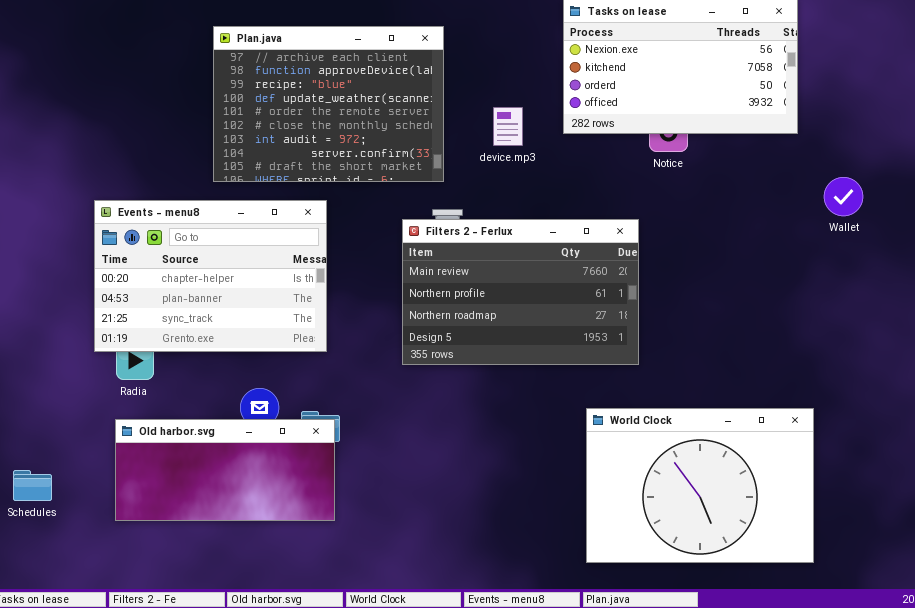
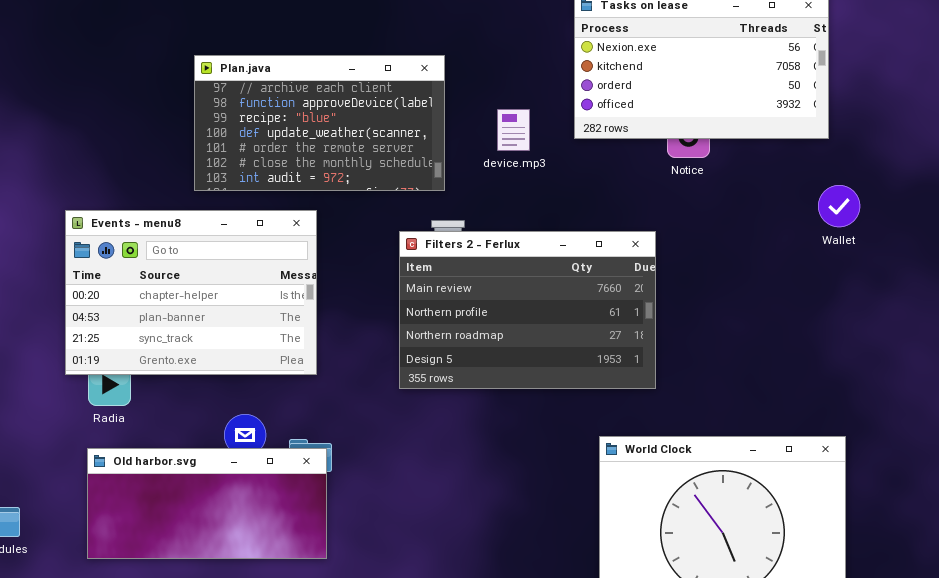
Plan.java: [213,26,444,182] -> [194,55,445,191], resized
Wallet: [824,177,863,216] -> [818,185,860,227], moved

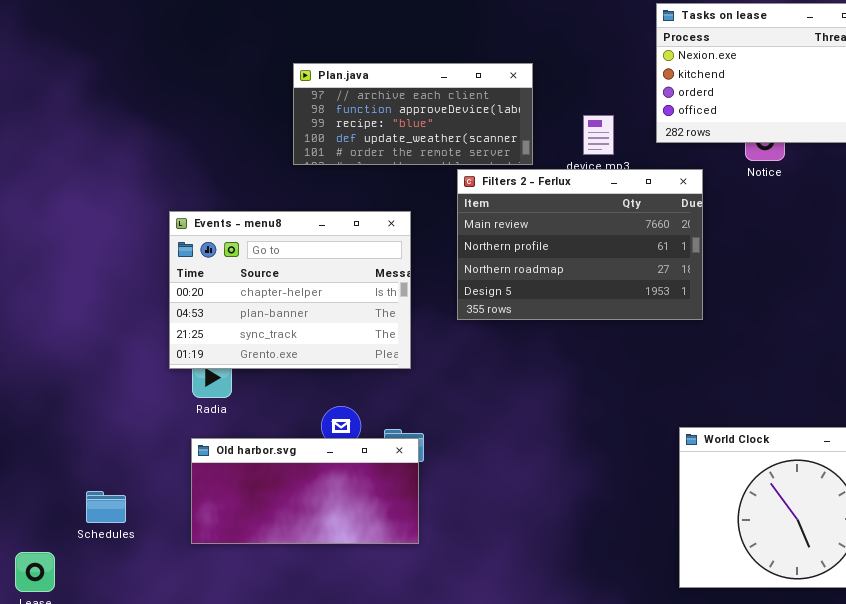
Plan.java: [194,55,445,191] -> [293,63,533,165], resized
Filters 2 - Ferlux: [399,231,656,389] -> [457,169,703,320], moved

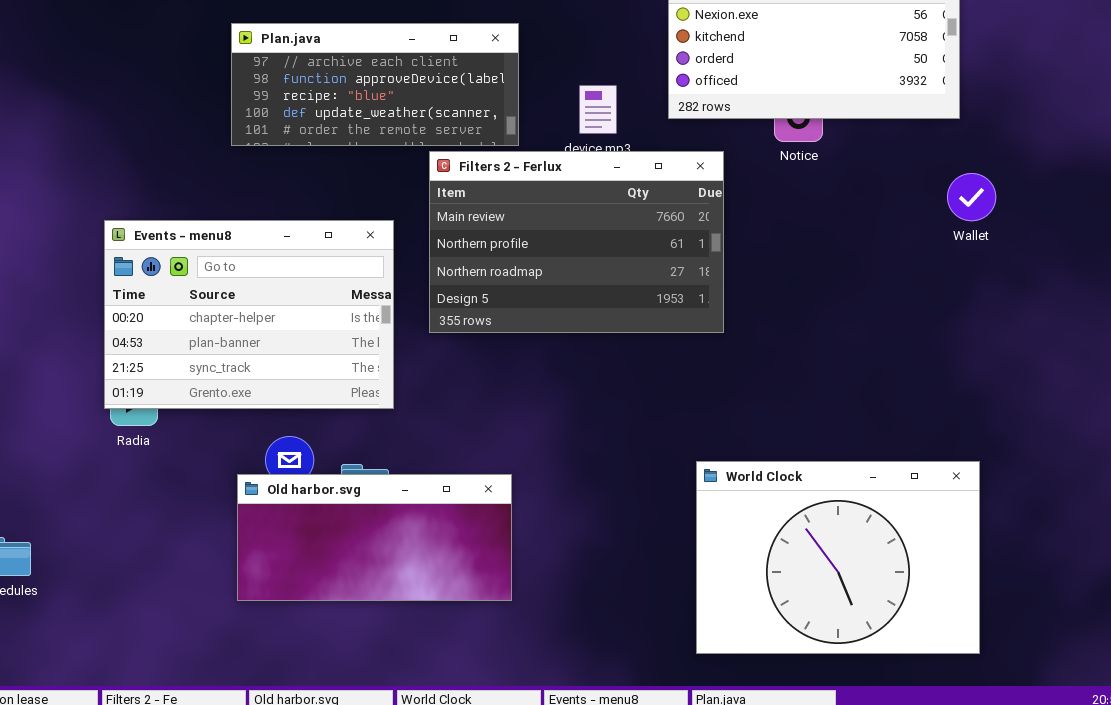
Events - menu8: [169,211,411,369] -> [104,220,394,409], moved
Old harbor.svg: [191,438,419,544] -> [237,474,512,601], moved

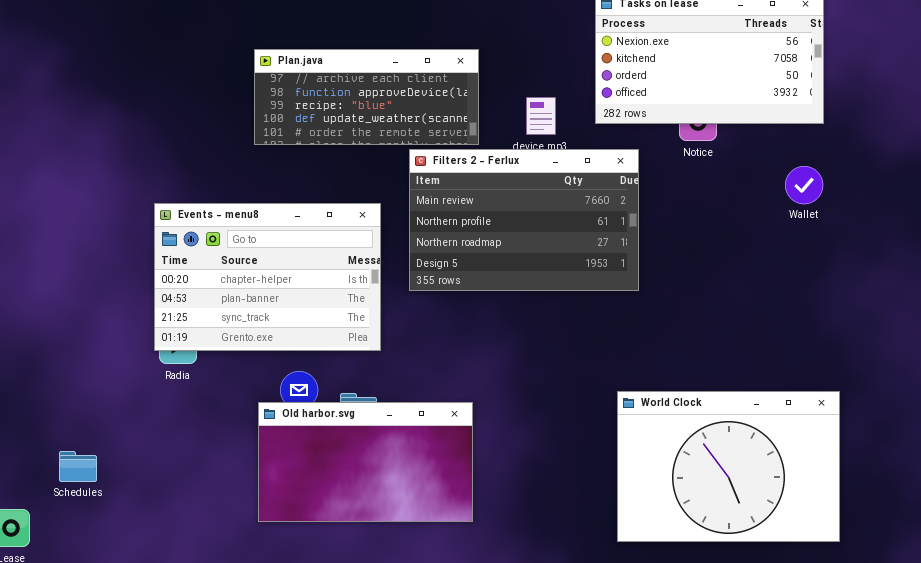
Wallet: [947,173,996,221] -> [785,166,823,204], moved
Old harbor.svg: [237,474,512,601] -> [258,402,473,522], resized

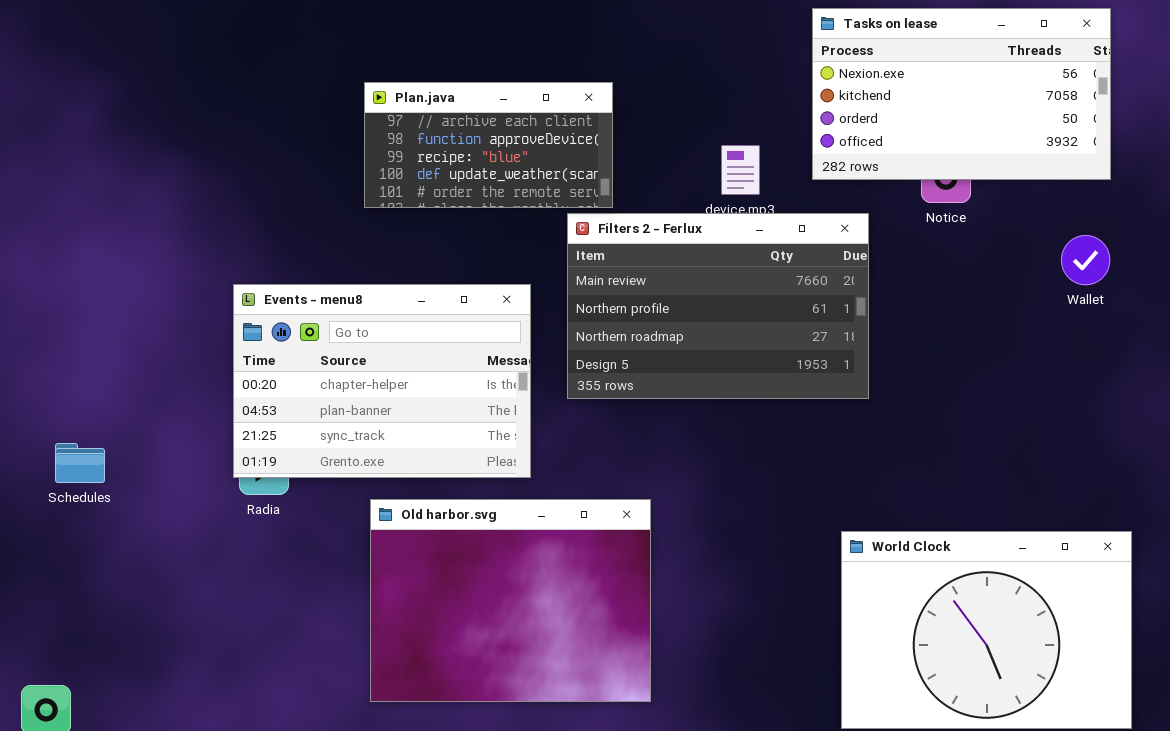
Plan.java: [254,49,479,145] -> [364,82,613,208], resized
Old harbor.svg: [258,402,473,522] -> [370,499,651,702], resized
Schedules: [59,451,97,482] -> [55,443,105,483], moved

